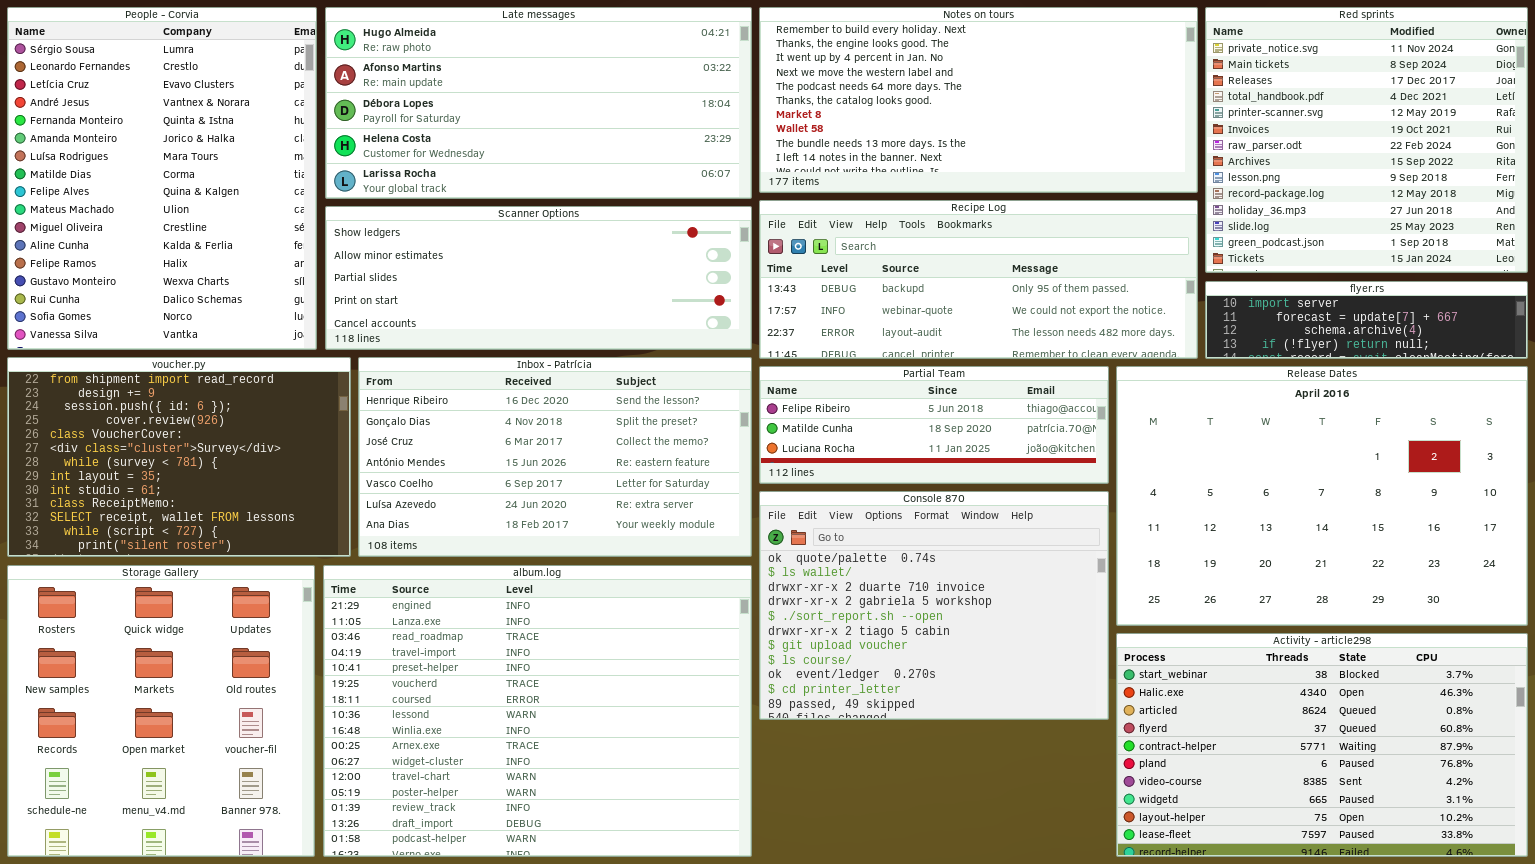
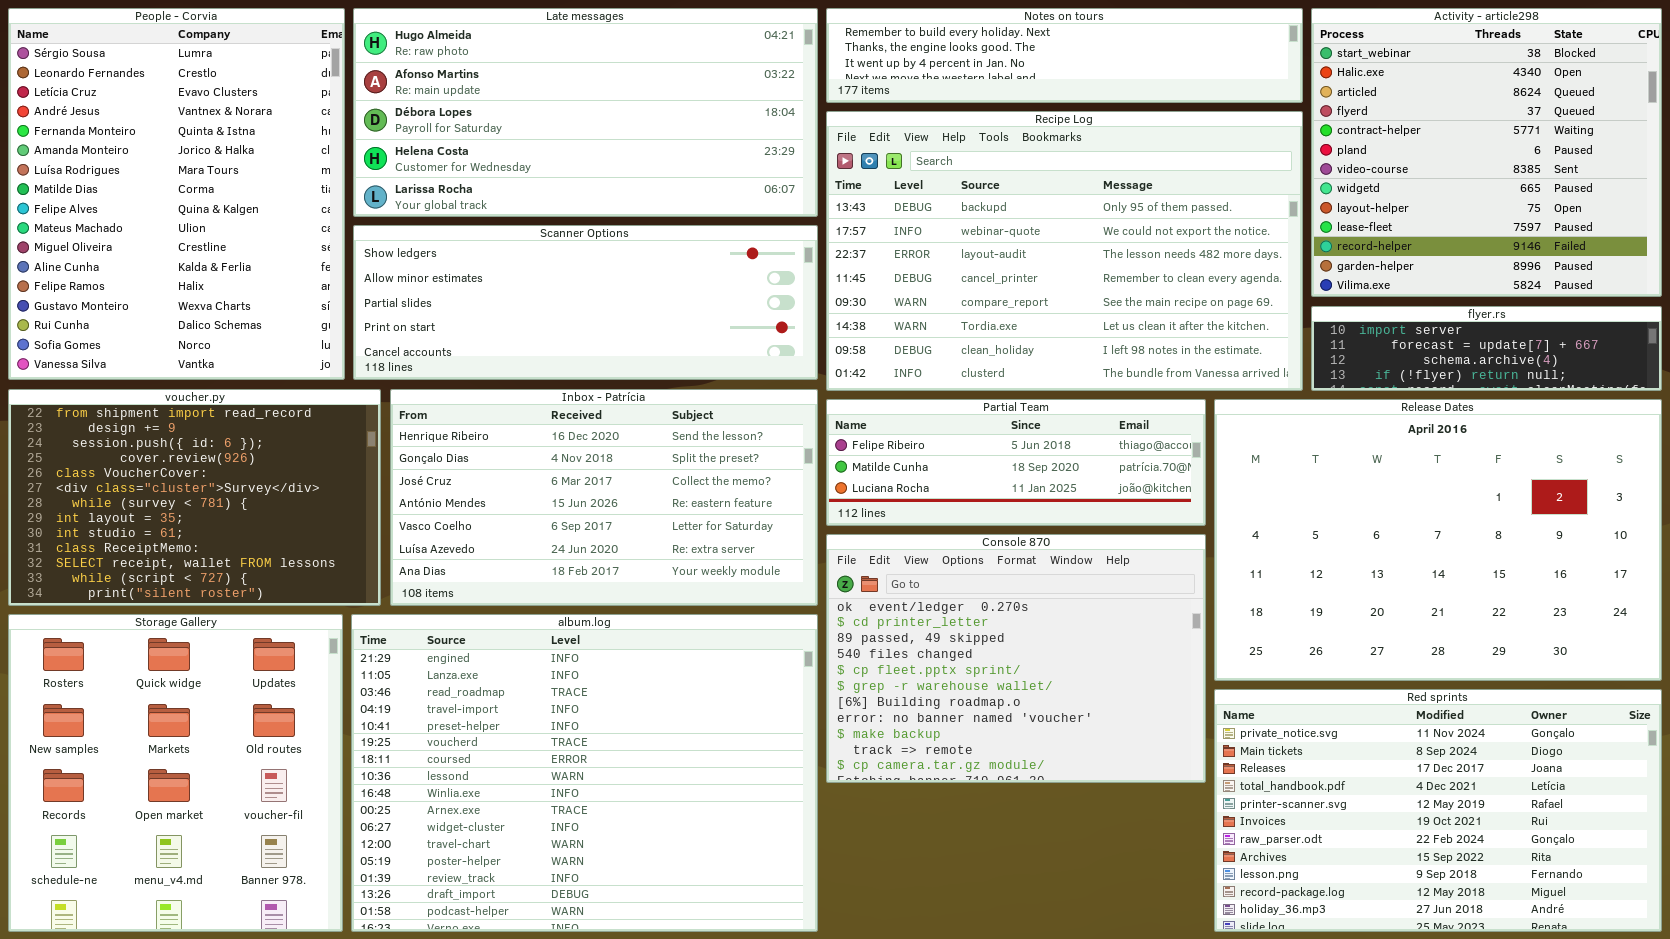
Notes on tours: [759,7,1198,193] -> [826,8,1303,103], resized
Red sprints: [1205,7,1528,273] -> [1214,689,1662,932], moved, resized
Recipe Log: [759,200,1198,359] -> [826,111,1303,391], resized
Console 870: [759,491,1109,720] -> [826,534,1206,783], scrolled down 8 rows
Activity - article298: [1116,633,1528,857] -> [1311,8,1662,297], moved, resized

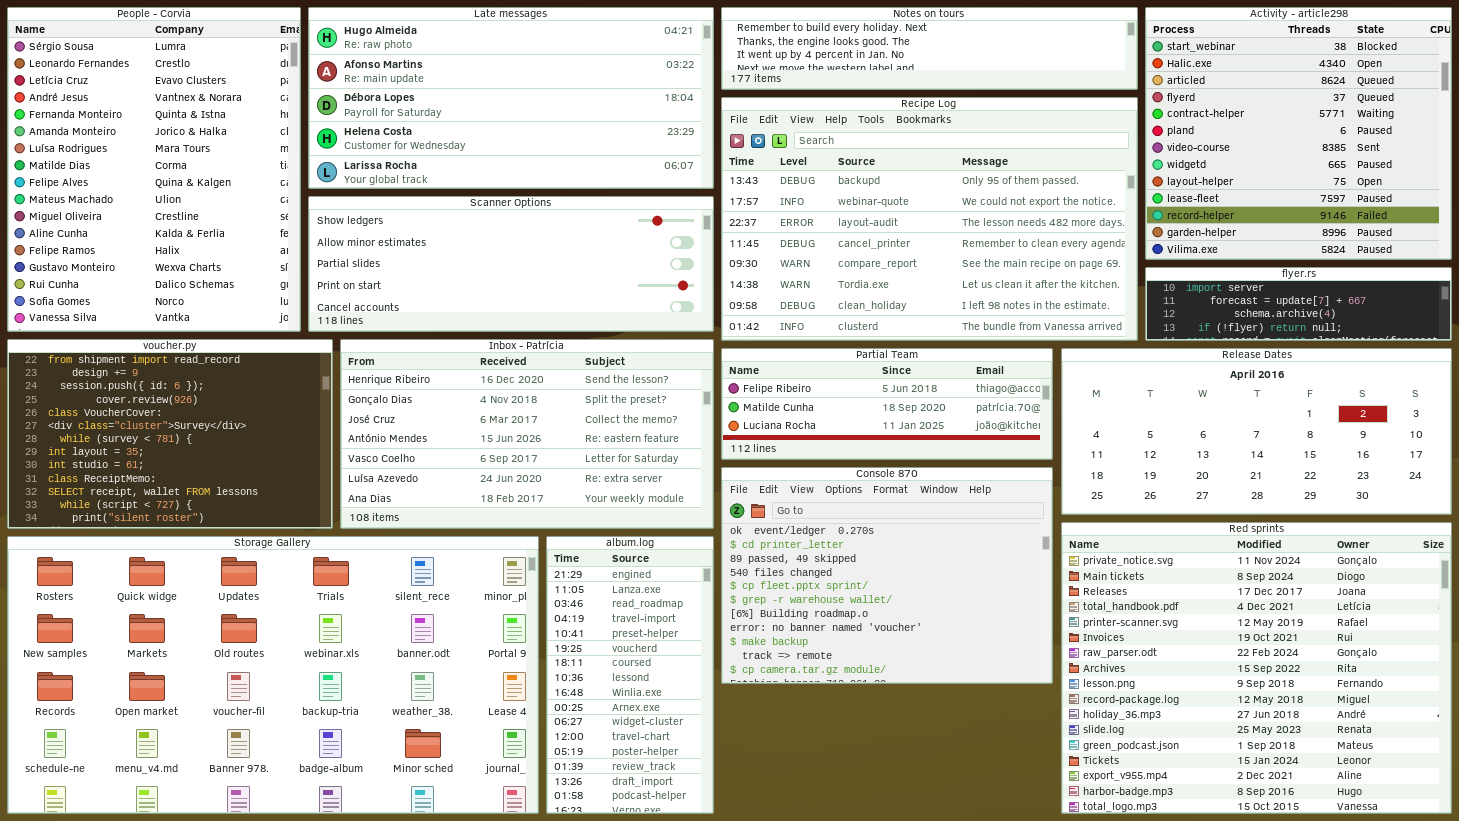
Release Dates: [1214,399,1662,681] -> [1061,348,1452,515], resized
Storage Gallery: [8,614,343,932] -> [7,536,539,814], resized
album.log: [351,614,818,932] -> [546,536,714,814], resized
Red sprints: [1214,689,1662,932] -> [1061,522,1452,814], resized

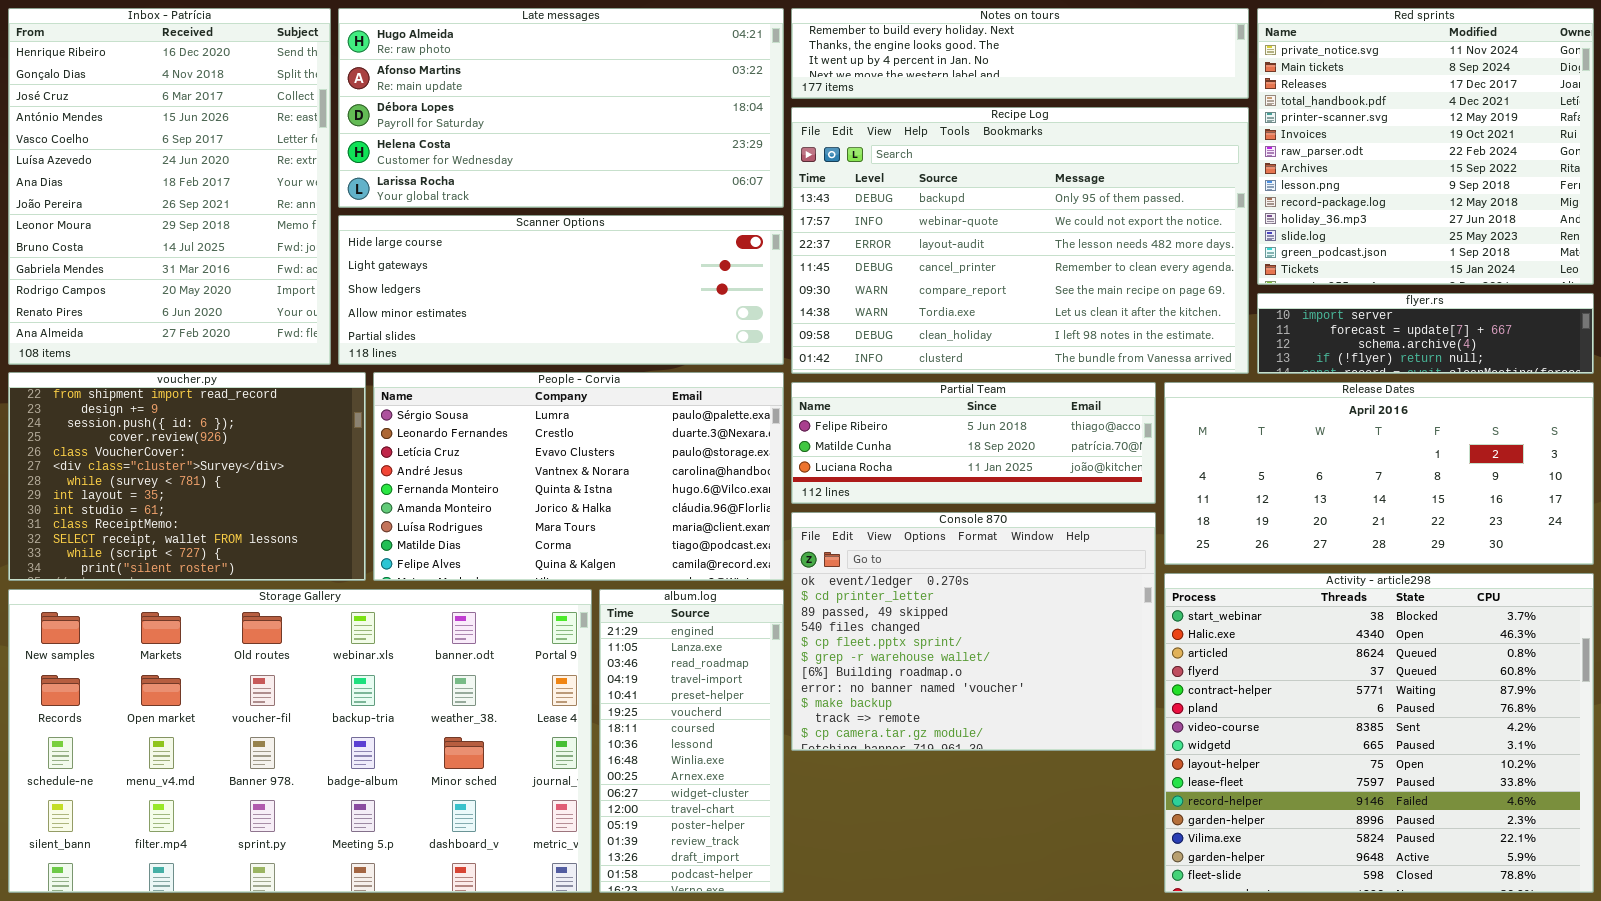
People - Corvia: [7,7,301,332] -> [373,372,784,581], moved, resized
Activity - article298: [1145,7,1452,260] -> [1164,573,1594,893], moved, resized
Scanner Options: [308,196,714,332] -> [338,215,784,365], scrolled up 2 rows
Inbox - Patrícia: [340,339,714,529] -> [8,8,331,365], moved, resized
Red sprints: [1061,522,1452,814] -> [1257,8,1594,285], moved, resized
Storage Gallery: [7,536,539,814] -> [8,589,592,893], scrolled down 1 row

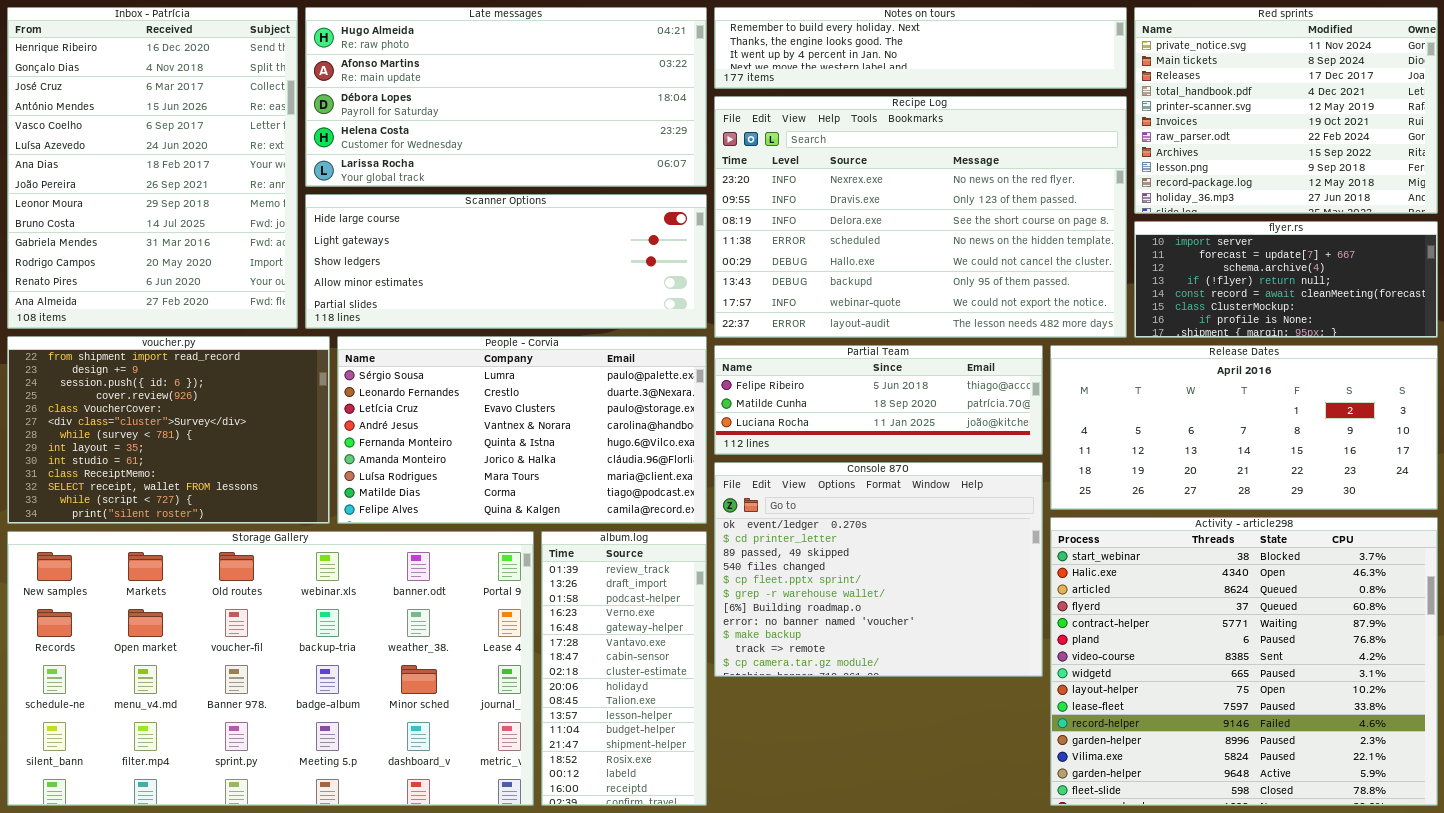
Red sprints: [1257,8,1594,285] -> [1134,7,1438,214], resized
Recipe Log: [791,107,1249,374] -> [714,96,1127,338], scrolled up 5 rows
flyer.rs: [1257,293,1594,374] -> [1134,221,1438,338], resized
album.log: [599,589,784,893] -> [541,531,707,806], scrolled down 13 rows

